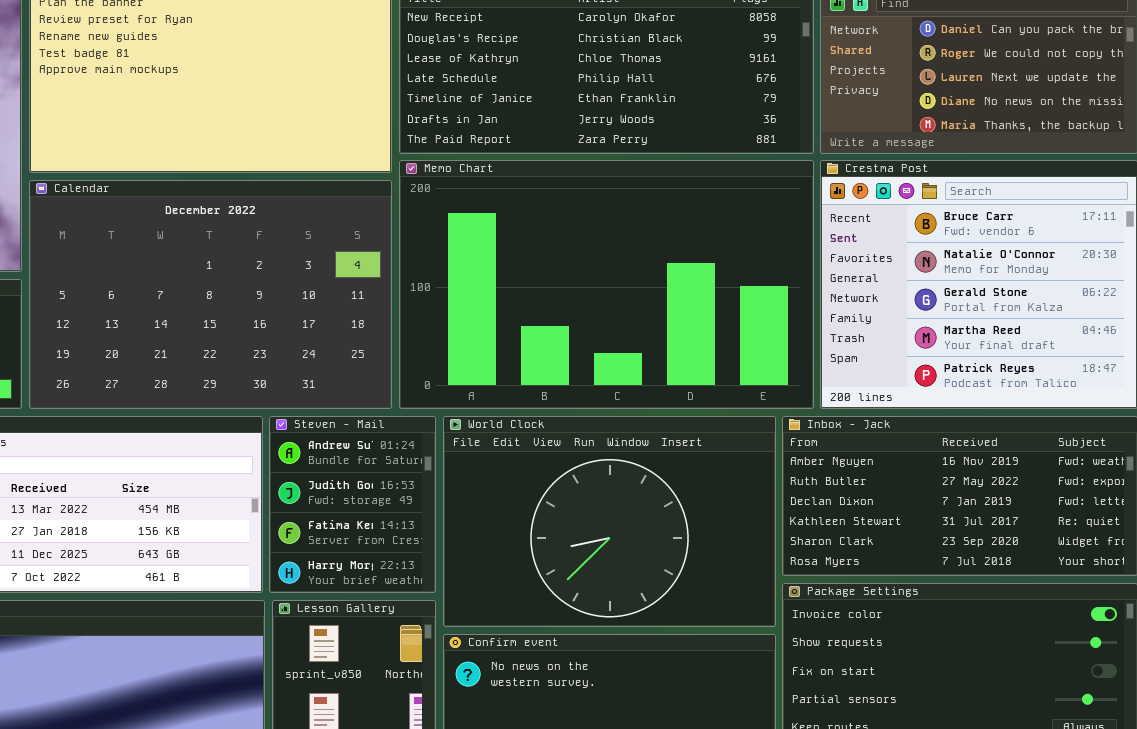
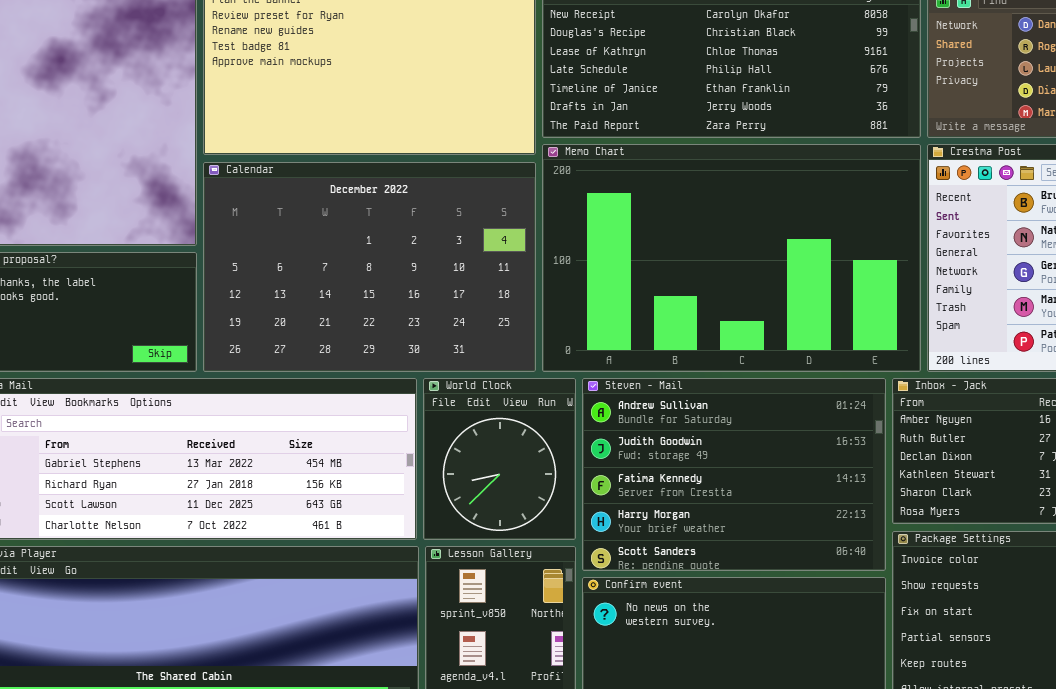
Steven - Mail: [269,416,436,593] -> [582,378,886,571], moved, resized
World Clock: [443,416,776,627] -> [423,378,576,540], moved, resized

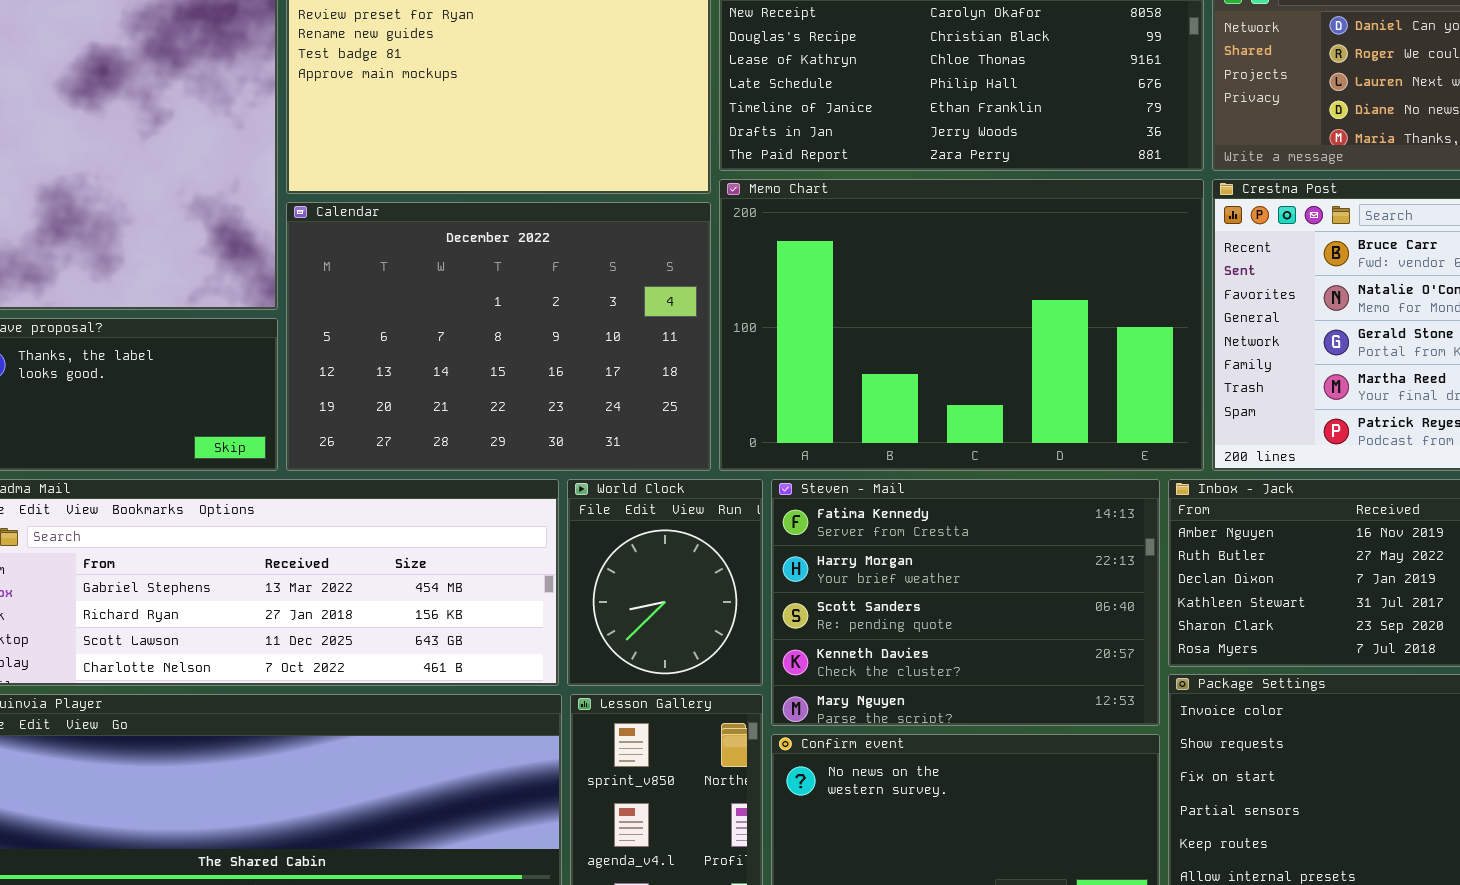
Steven - Mail: [582,378,886,571] -> [771,479,1160,726], scrolled down 2 rows

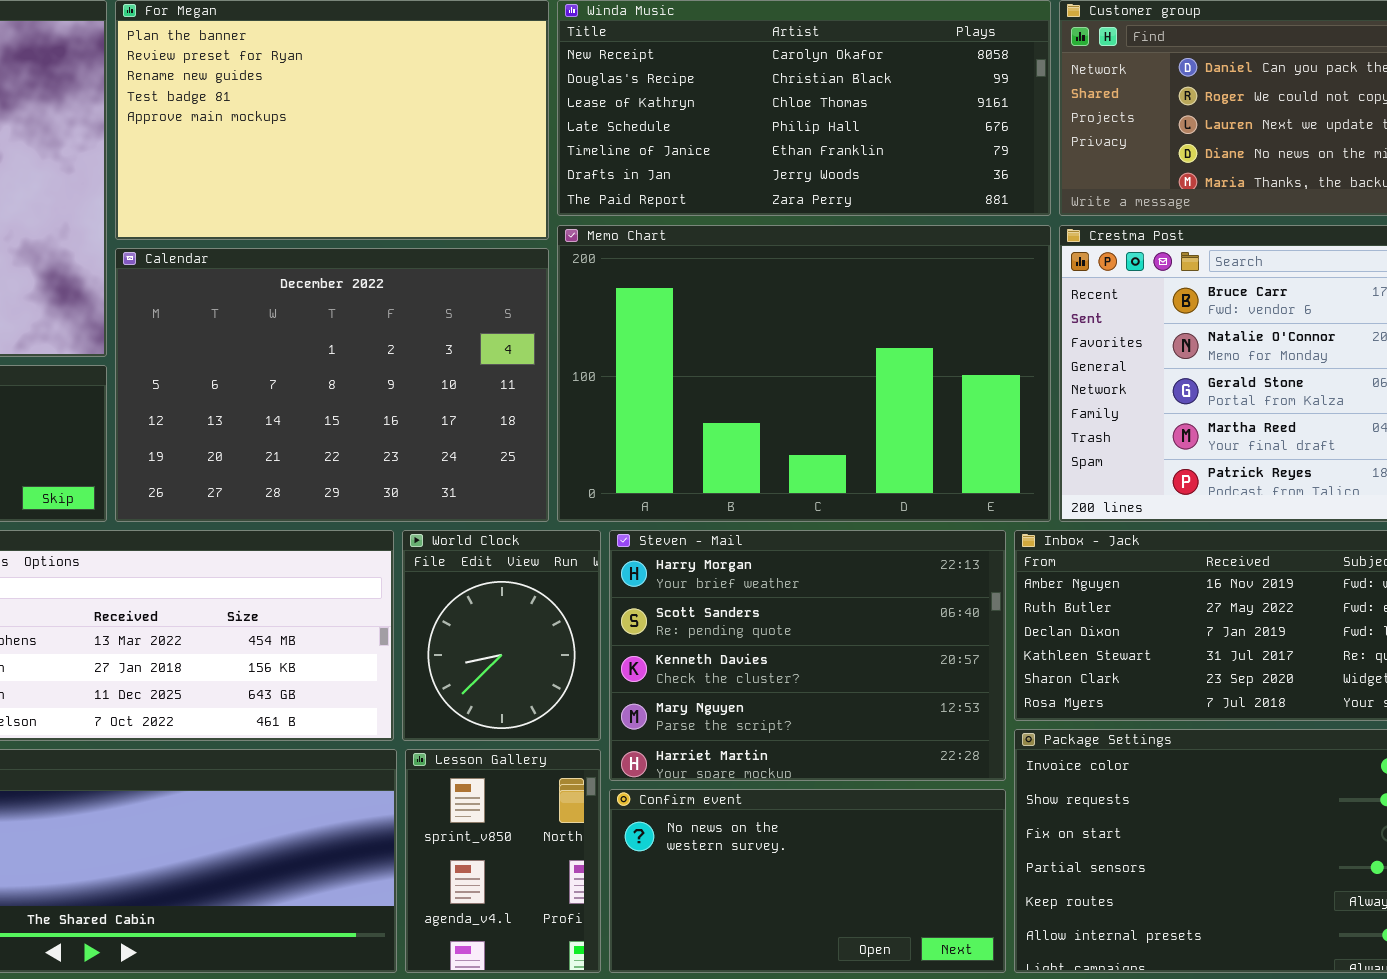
Steven - Mail: [771,479,1160,726] -> [609,530,1006,781], scrolled down 1 row

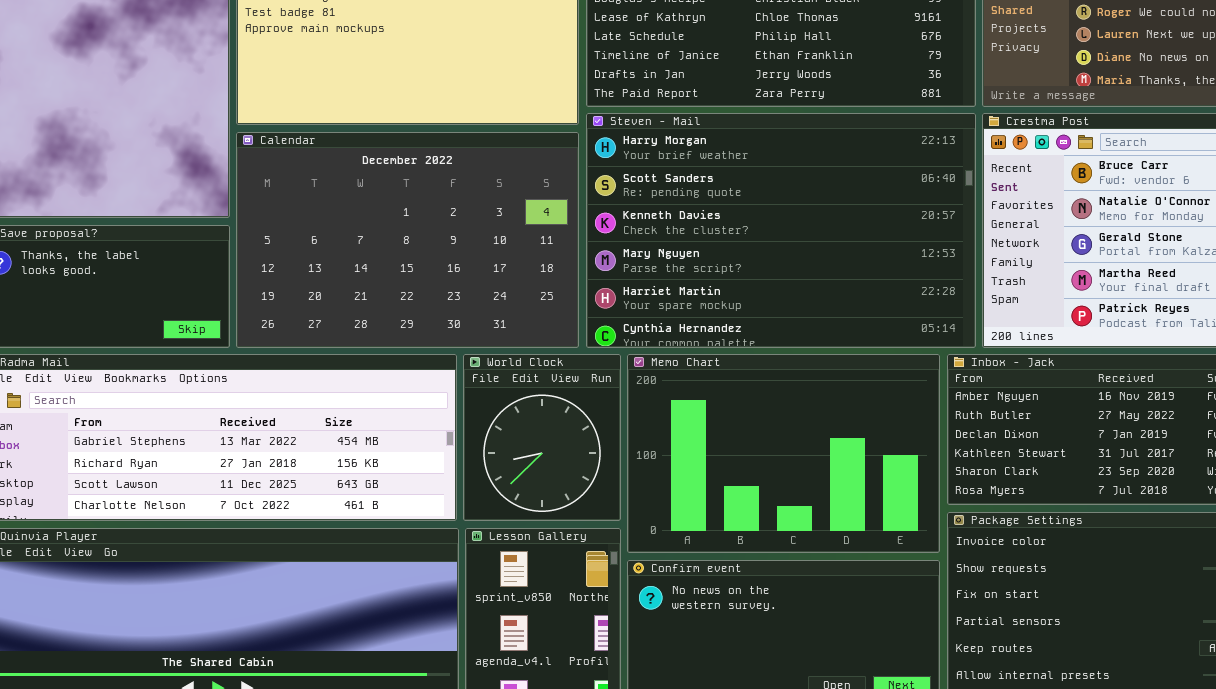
Memo Chart: [557,225,1051,522] -> [627,354,940,553], moved, resized
Steven - Mail: [609,530,1006,781] -> [586,113,976,348], moved, resized

